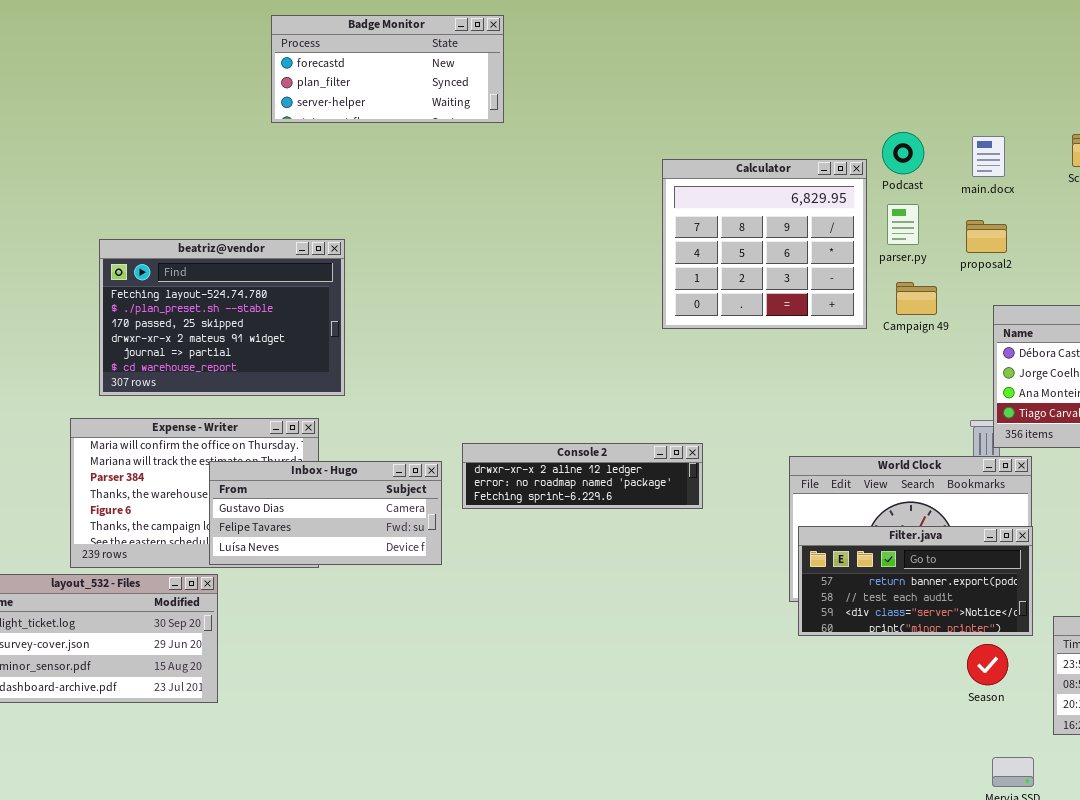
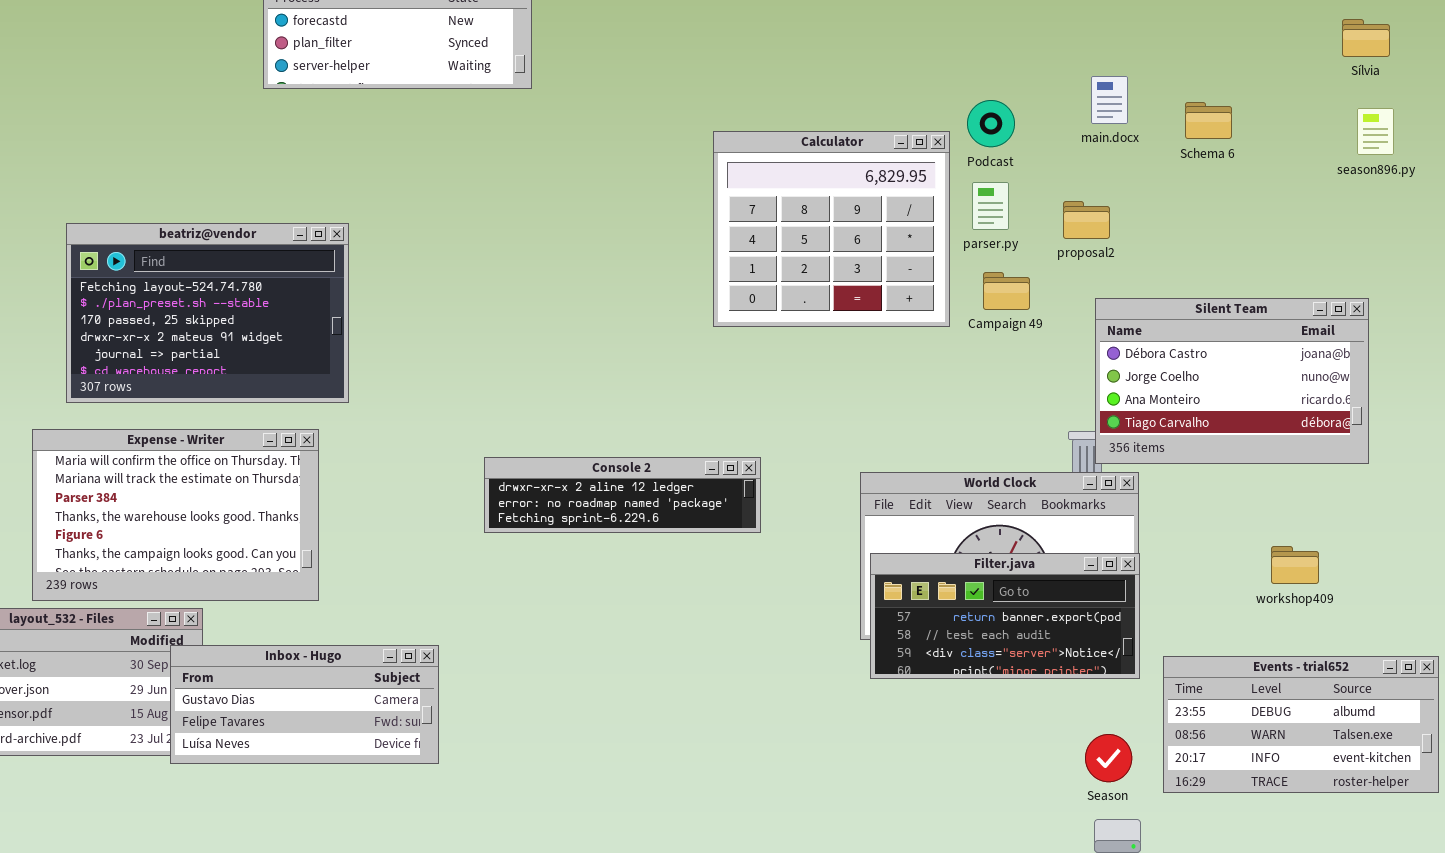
main.docx: [972,136,1005,177] -> [1091,76,1128,124], moved
Inbox - Hugo: [209,461,442,565] -> [170,645,439,764], moved
Season: [967,644,1008,685] -> [1085,734,1132,782], moved

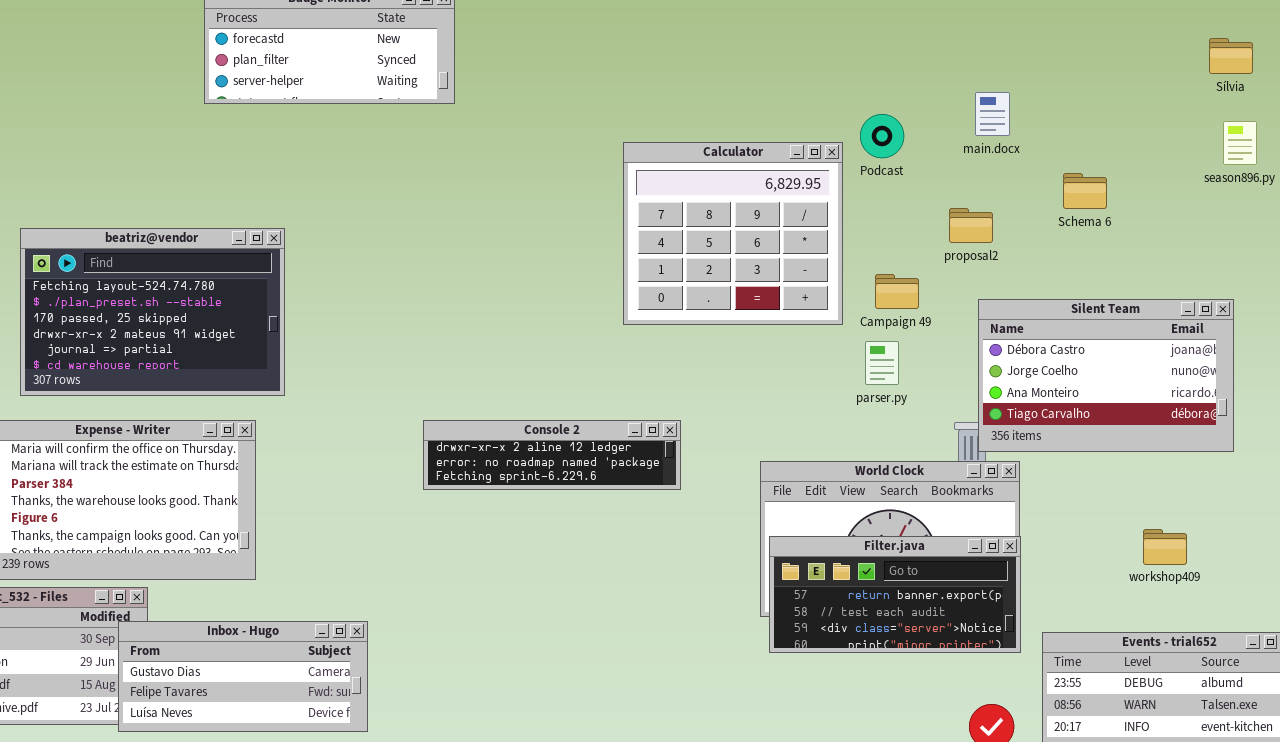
Schema 6: [1185,102,1232,139] -> [1063,173,1107,209], moved
parser.py: [972,182,1009,230] -> [865,341,899,385], moved
Console 2: [484,457,761,533] -> [423,420,681,490], moved

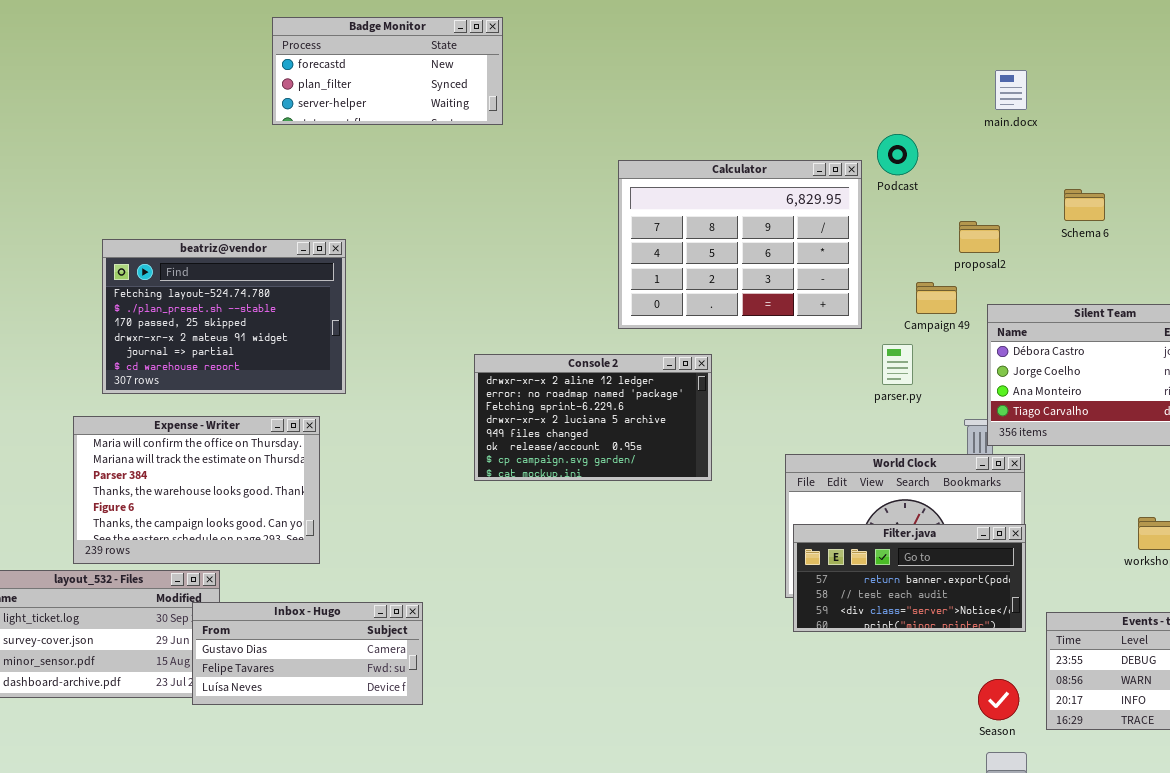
main.docx: [975,92,1010,136] -> [995,70,1027,110], moved
Calculator: [623,142,843,325] -> [618,160,862,329], resized
Campaign 49: [875,274,919,309] -> [916,282,957,314], moved
Console 2: [423,420,681,490] -> [474,354,712,481], resized

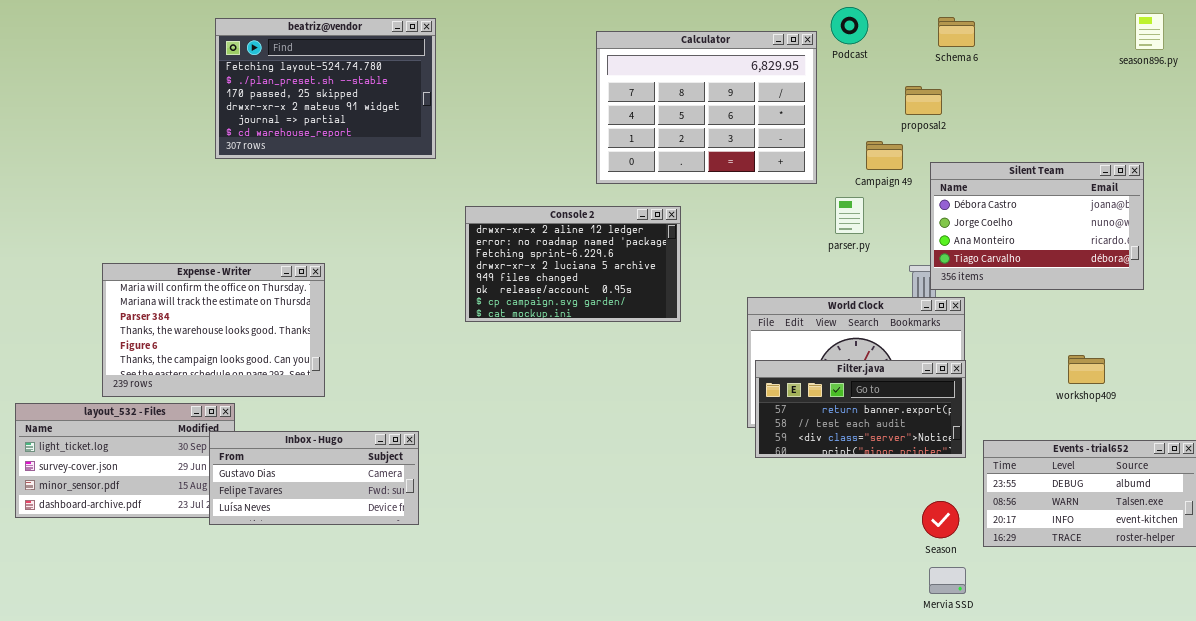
Schema 6: [1064,189,1105,221] -> [938,17,975,47], moved
beatriz@vendor: [102,239,346,394] -> [215,18,436,159], moved

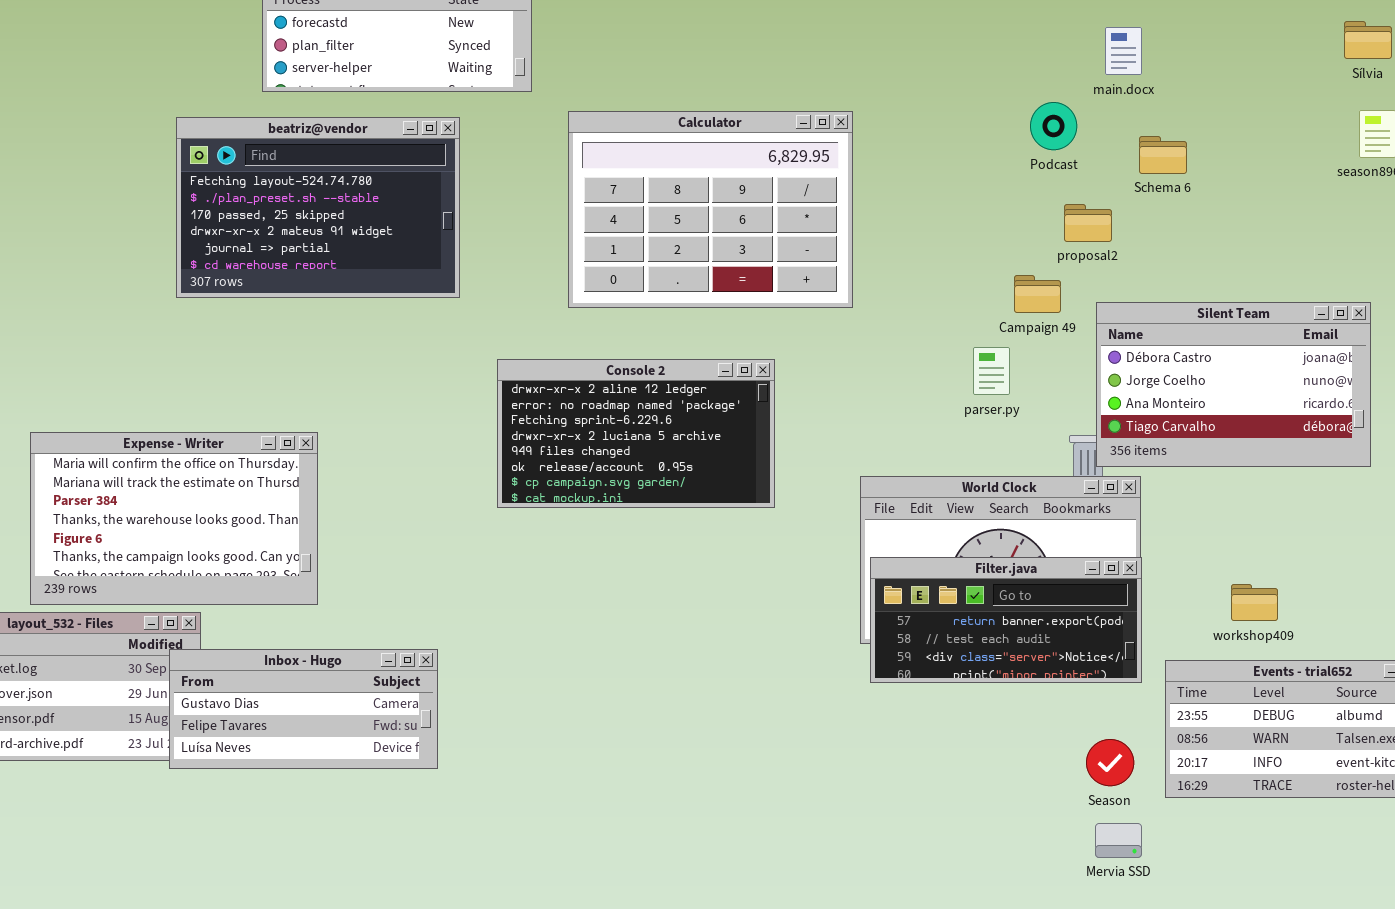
Podcast: [831,7,868,44] -> [1030,102,1077,150], moved
Schema 6: [938,17,975,47] -> [1139,136,1187,174], moved
Calculator: [596,31,817,184] -> [568,111,853,308], moved
workshop409: [1068,355,1105,384] -> [1231,584,1278,621], moved

